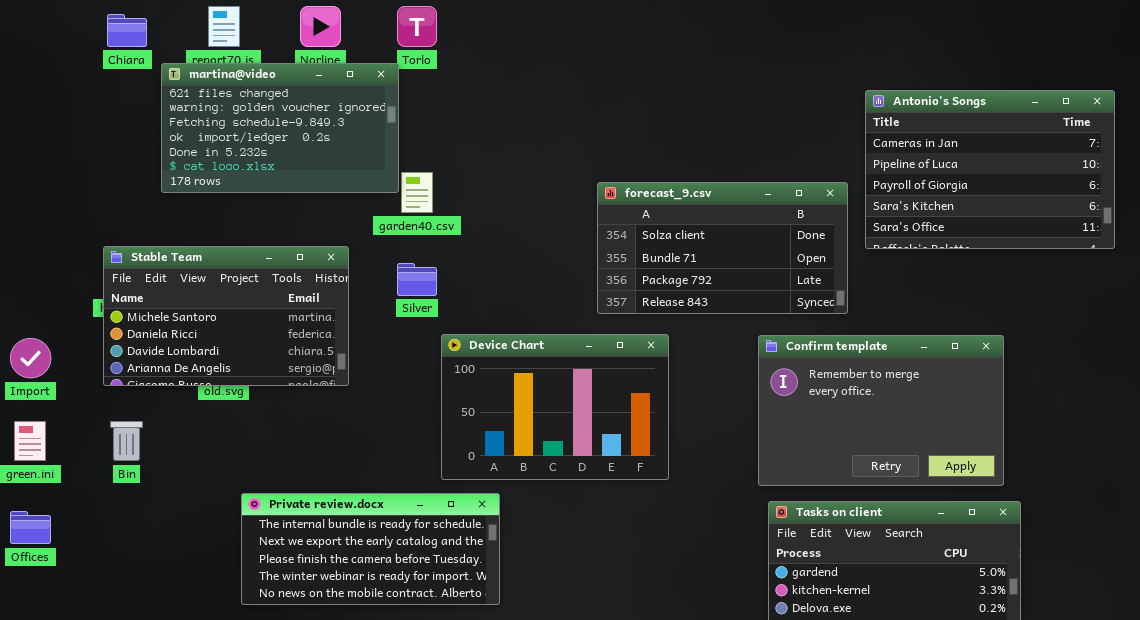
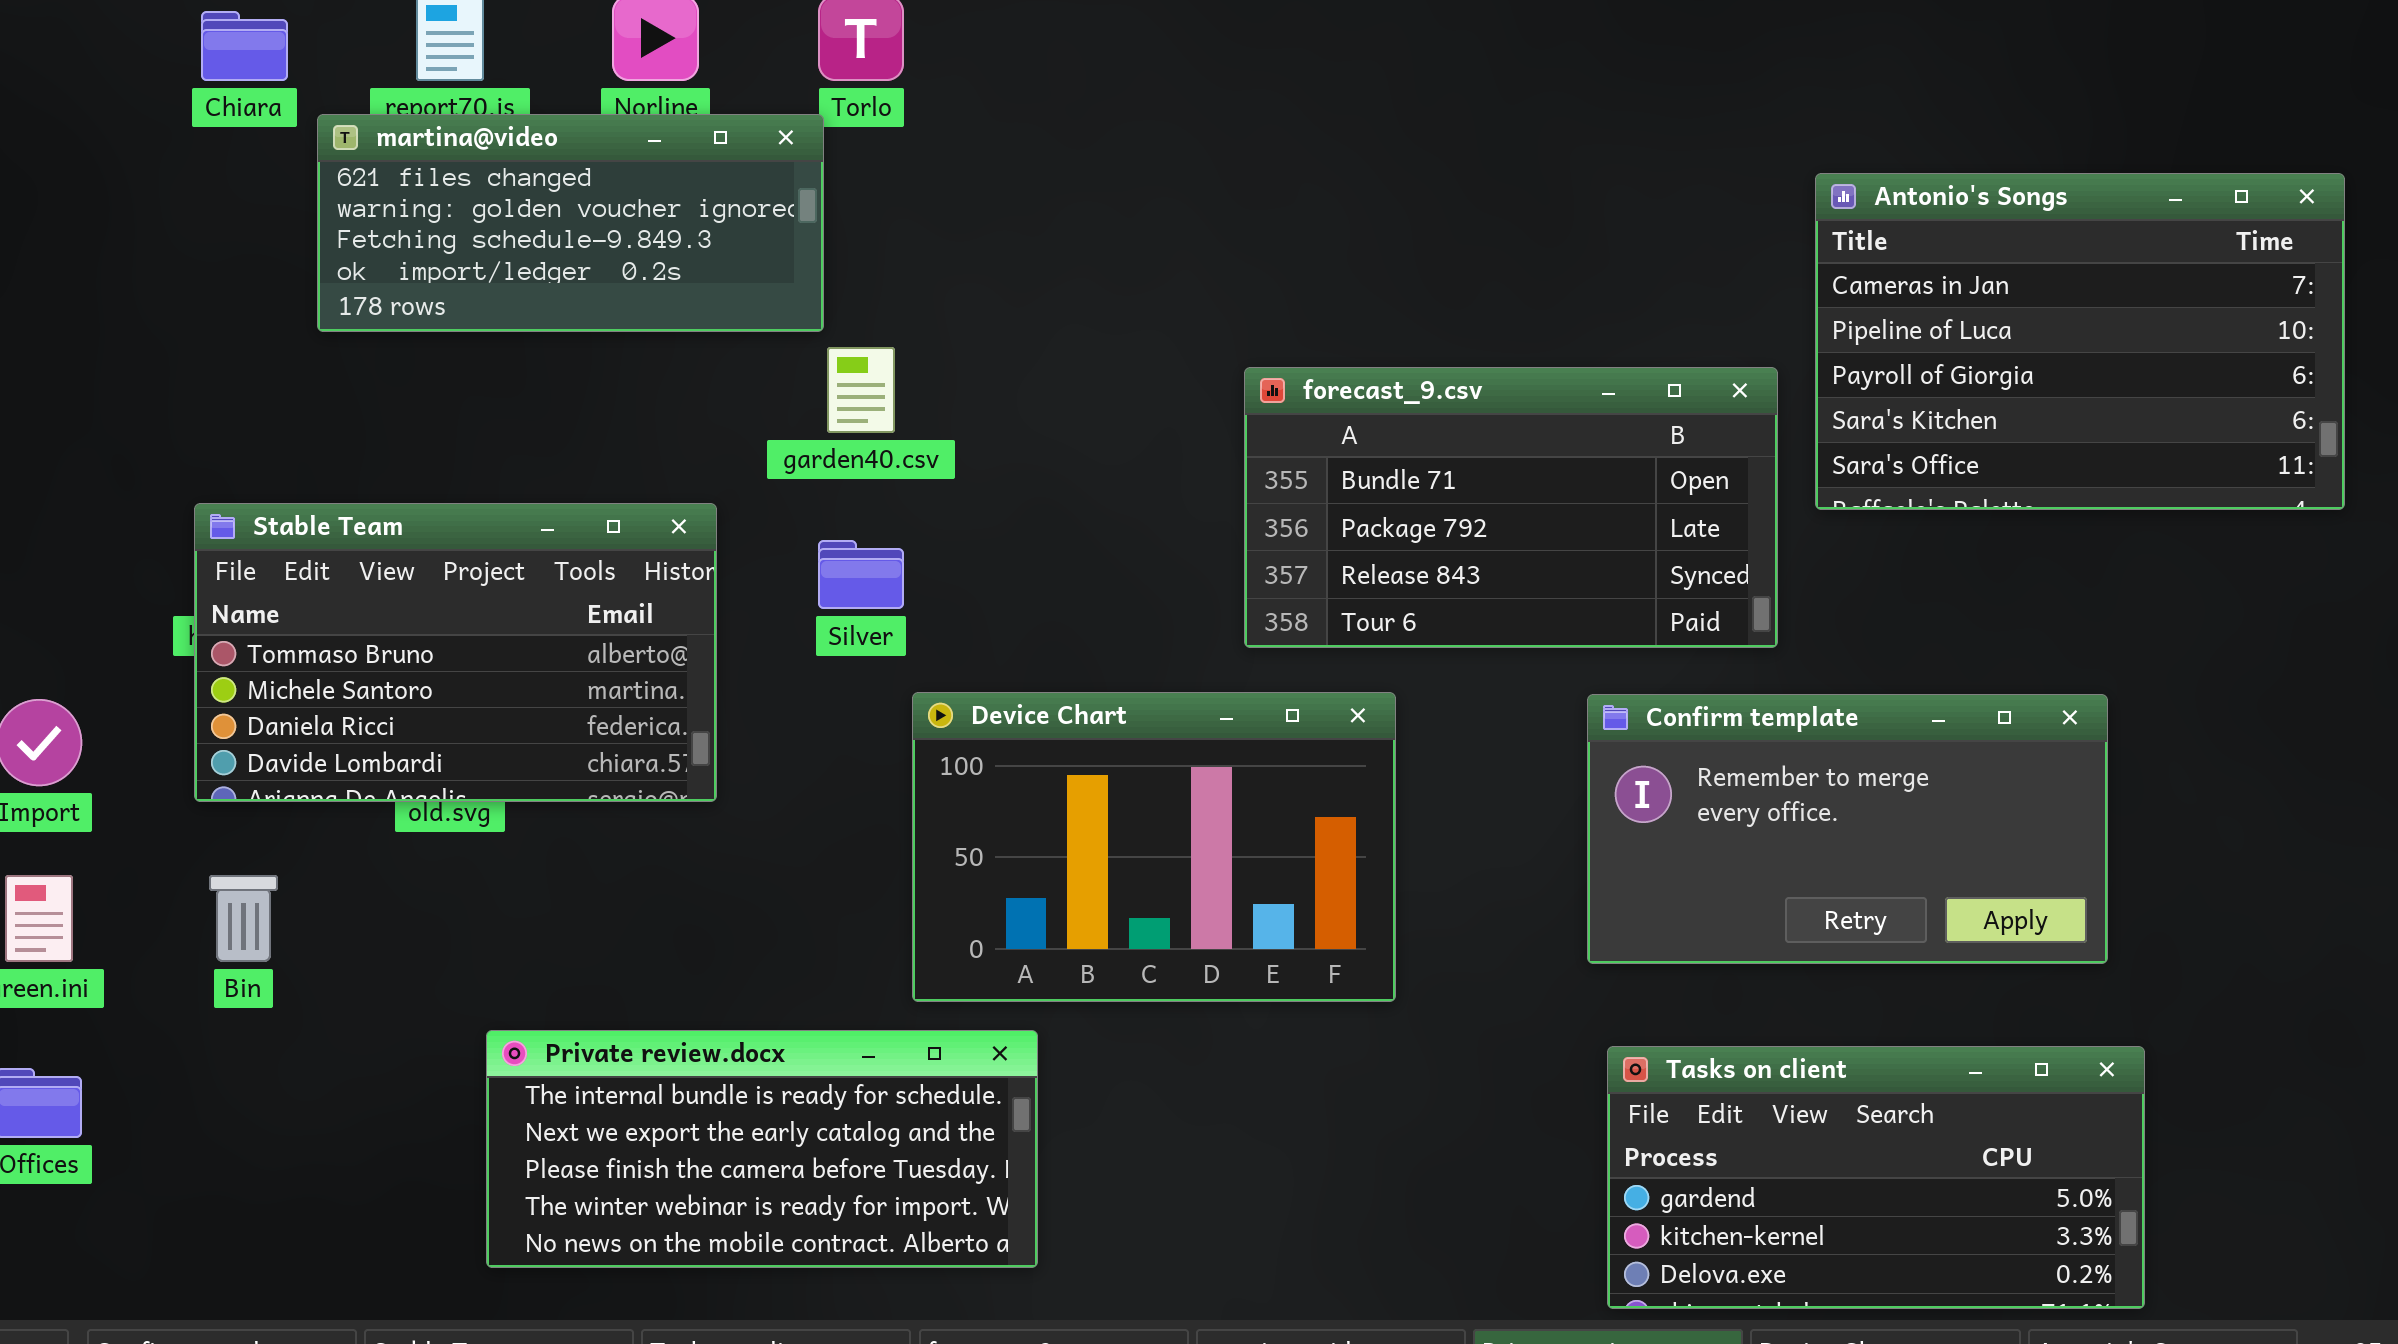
martina@video: [161,63,399,193] -> [317,114,824,332], resized
forecast_9.csv: [597,182,848,314] -> [1244,367,1778,648], scrolled down 1 row
Stable Team: [103,246,349,386] -> [194,503,717,802], scrolled up 1 row
Confirm template: [758,335,1004,486] -> [1587,694,2108,964], resized

